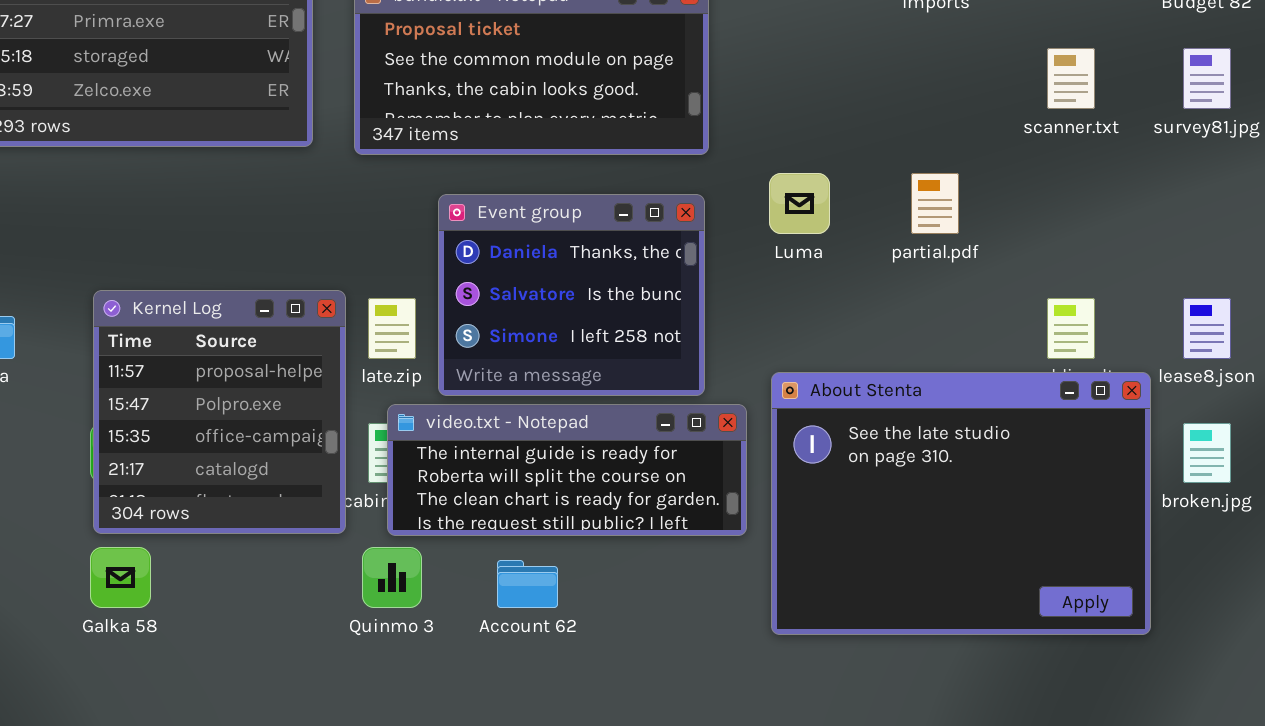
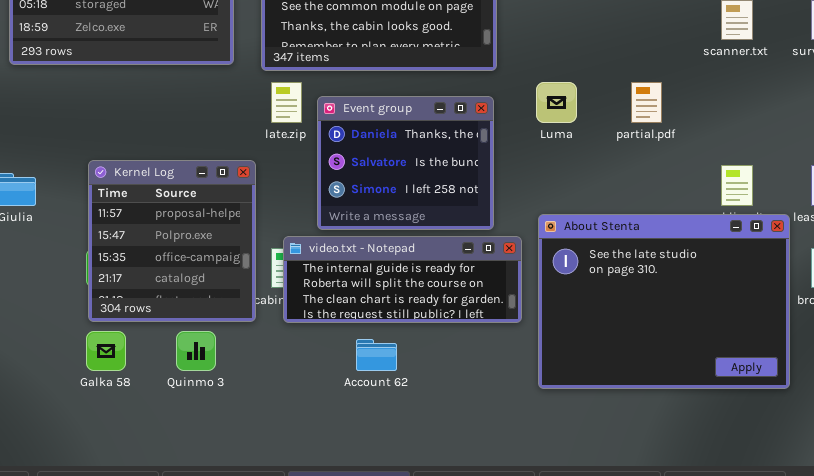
late.zip: [368,298,416,359] -> [271,82,302,123], moved
Quinmo 3: [362,547,422,608] -> [176,331,216,371], moved

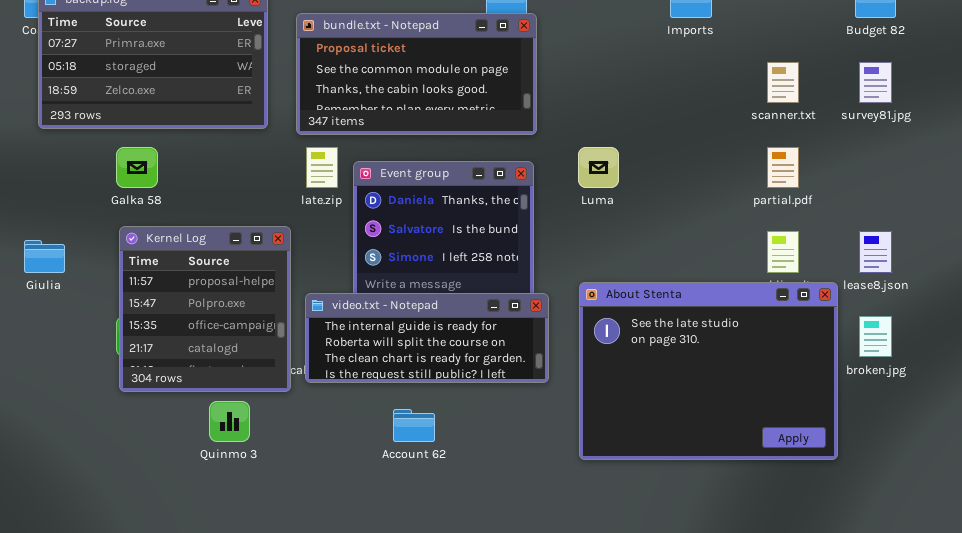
partial.pdf: [631,82,662,123] -> [767,147,799,188], moved
video.txt - Notepad: [283,236,522,323] -> [305,293,549,383], moved
Galka 58: [86,331,126,371] -> [116,147,158,188], moved

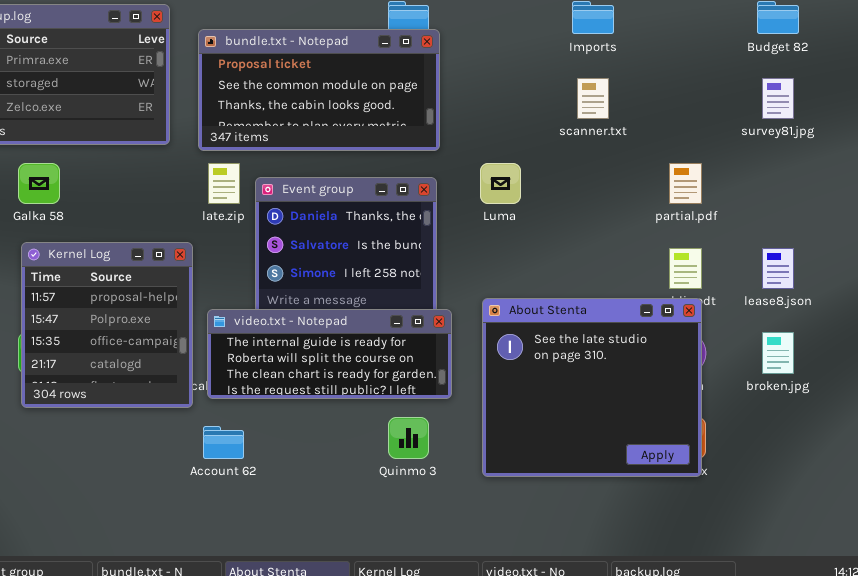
scanner.txt: [767,62,799,103] -> [577,78,609,119], moved
About Stenta: [579,282,838,460] -> [482,298,702,477], resized
Quinmo 3: [209,401,250,442] -> [388,417,429,459], moved
Account 62: [393,409,435,442] -> [203,426,244,459], moved

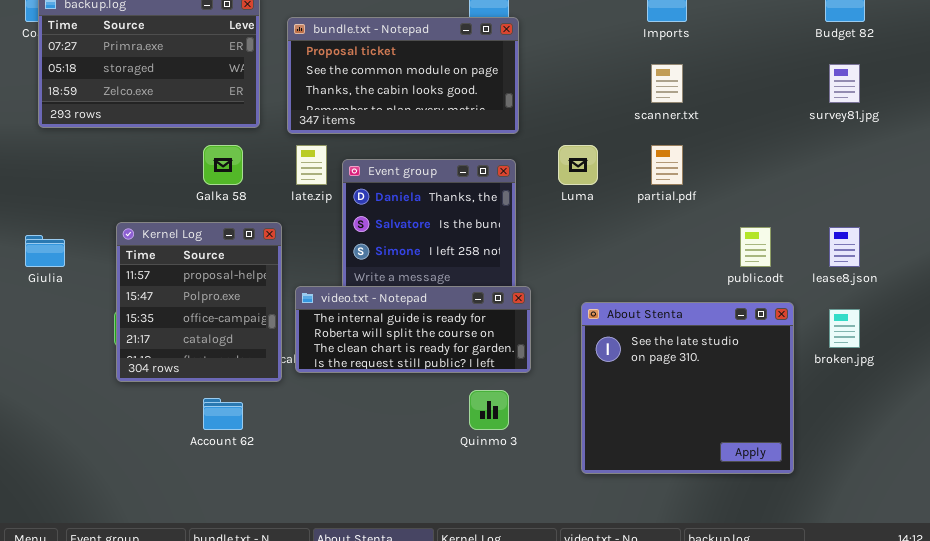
Galka 58: [18,163,60,204] -> [203,145,243,185], moved
partial.pdf: [669,163,702,204] -> [651,145,683,185], moved
About Stenta: [482,298,702,477] -> [581,302,794,474], moved
Account 62: [203,426,244,459] -> [203,398,243,430], moved

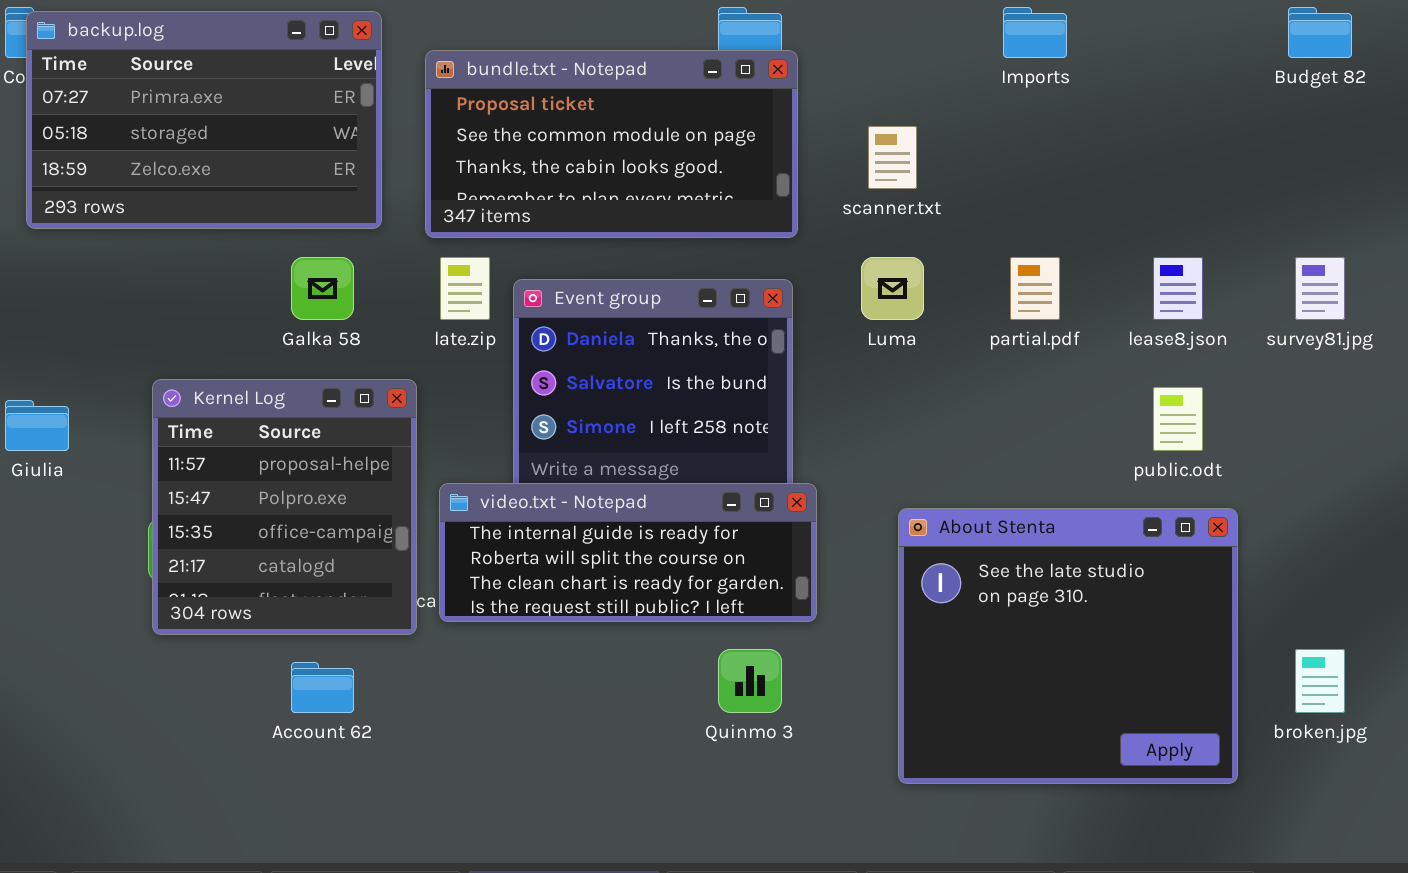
scanner.txt: [651,64,683,103] -> [868,126,917,189], moved
survey81.jpg: [829,64,860,103] -> [1295,257,1345,320], moved
lease8.json: [829,227,860,267] -> [1153,257,1203,320], moved
broken.jpg: [829,309,860,348] -> [1295,649,1345,713], moved

